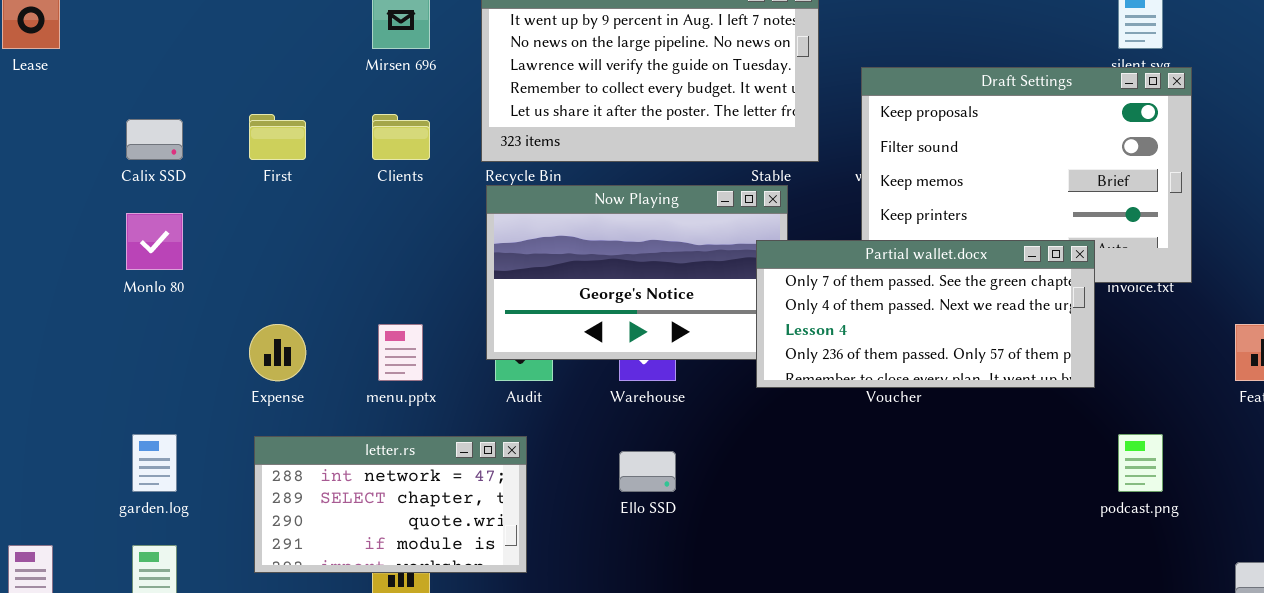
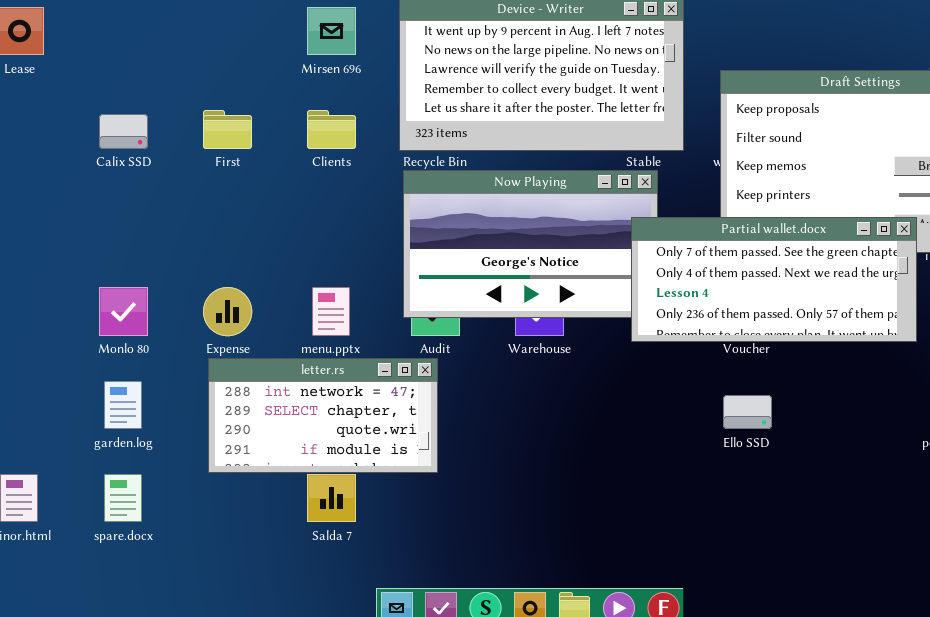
Monlo 80: [126,213,183,270] -> [99,287,148,336], moved
letter.rs: [254,436,527,573] -> [208,358,438,473], moved
Ello SSD: [619,451,676,492] -> [723,395,772,429], moved

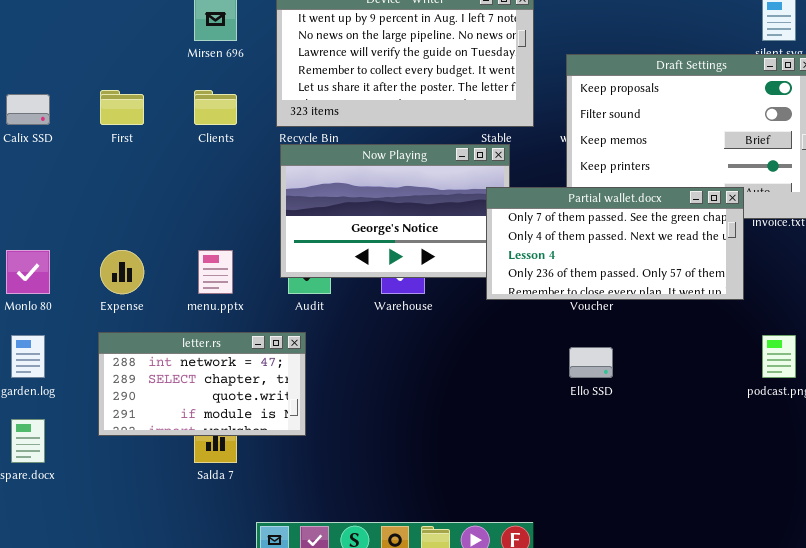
letter.rs: [208,358,438,473] -> [98,332,306,436], moved

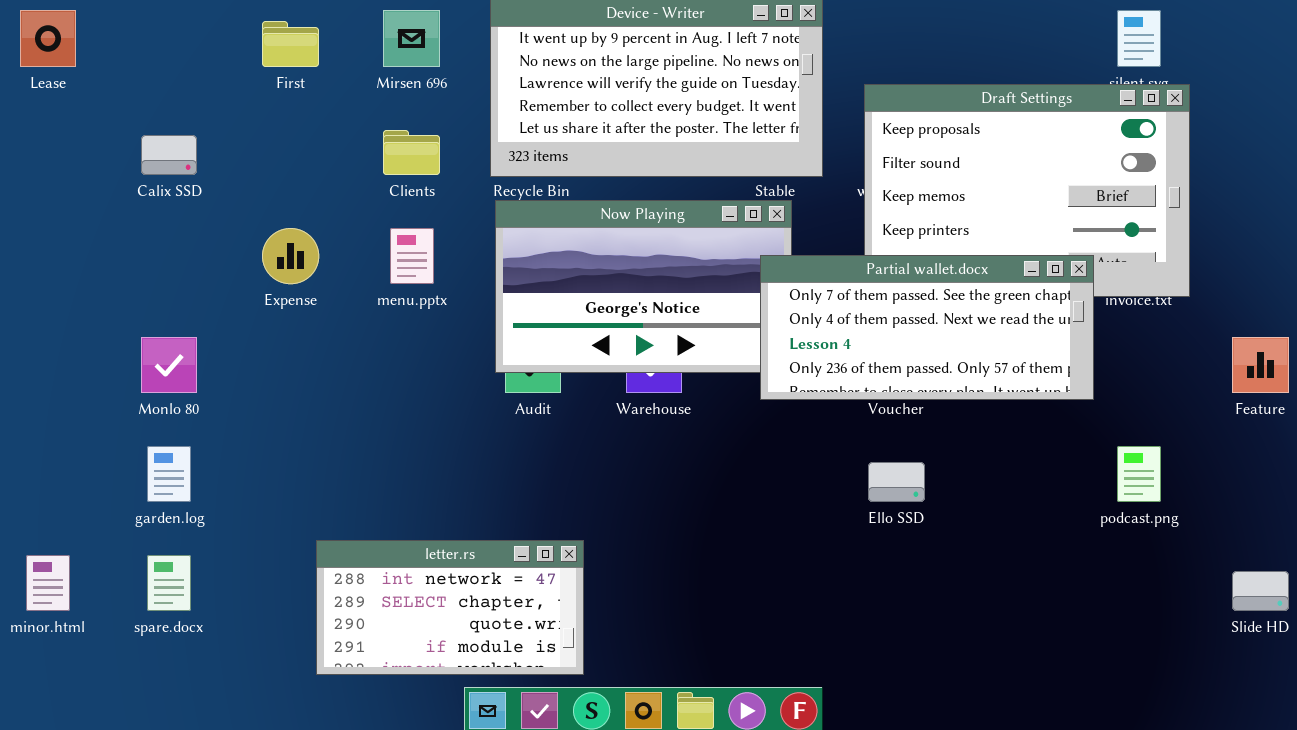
First: [100,90,144,125] -> [262,21,319,67], moved
Expense: [100,250,144,294] -> [262,228,319,284], moved
menu.pptx: [198,250,233,294] -> [390,228,434,284], moved
letter.rs: [98,332,306,436] -> [316,540,584,675], moved

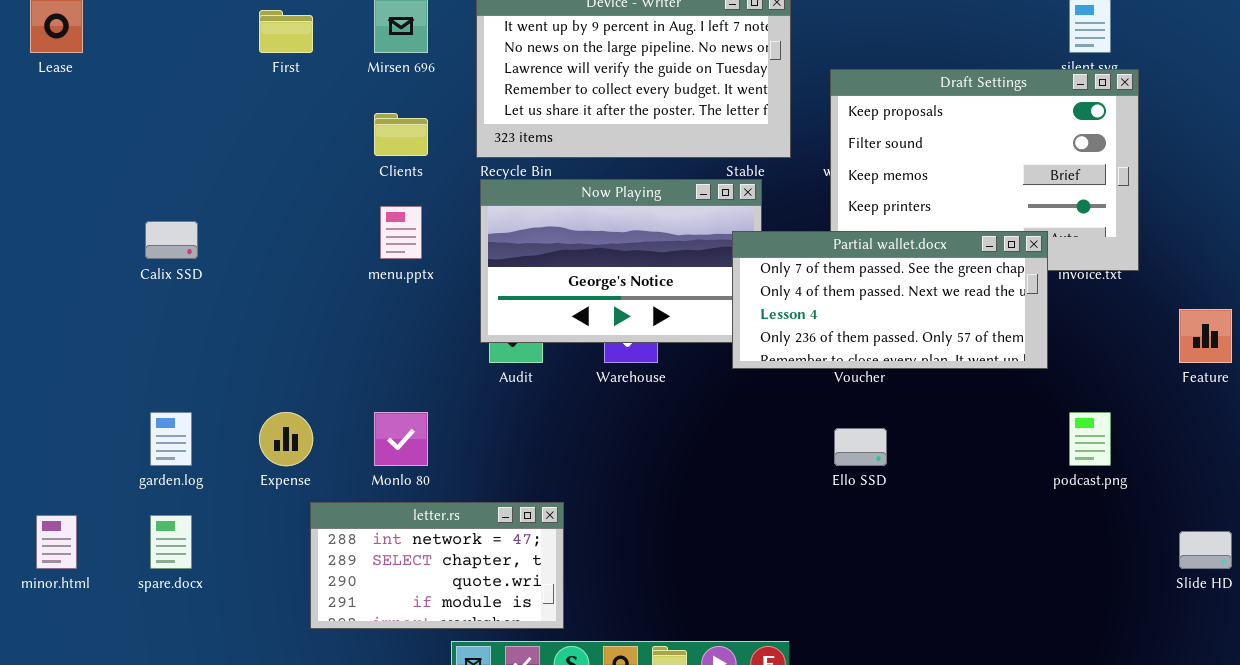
Calix SSD: [141,135,197,175] -> [145,221,198,259], moved
Expense: [262,228,319,284] -> [259,412,313,466], moved
Monlo 80: [141,337,197,393] -> [374,412,428,466], moved

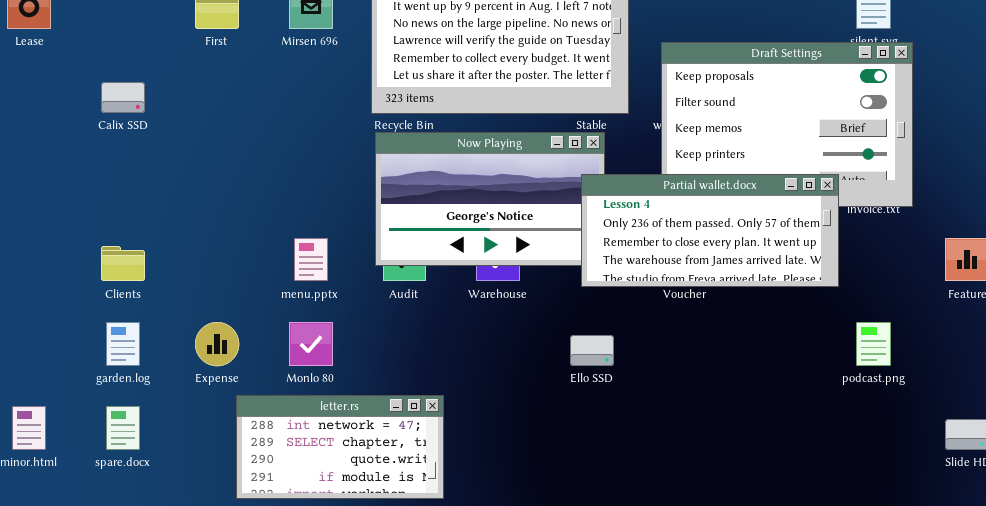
Clients: [374,113,428,156] -> [101,246,145,281], moved
menu.pptx: [380,206,422,259] -> [294,238,328,281], moved
Calix SSD: [145,221,198,259] -> [101,82,145,113], moved
Partial wallet.docx: [732,231,1048,369] -> [581,174,839,287], scrolled down 2 rows
Ello SSD: [834,428,887,466] -> [570,335,614,366], moved

